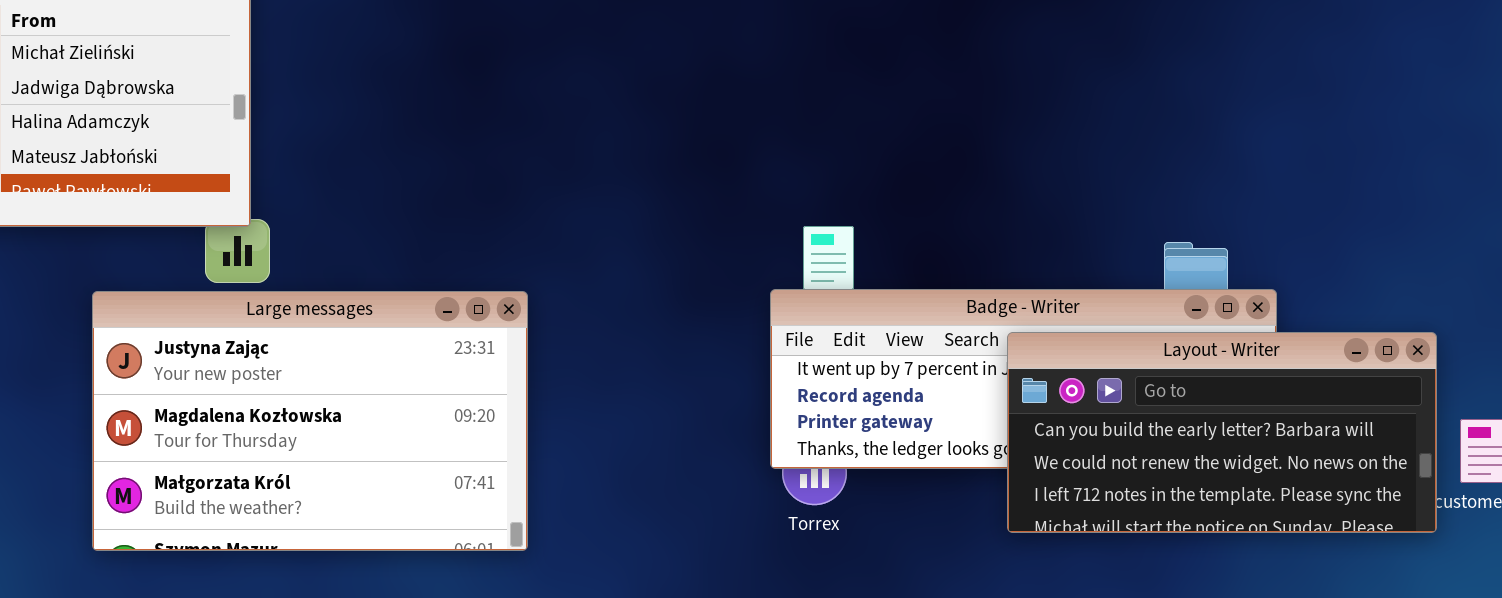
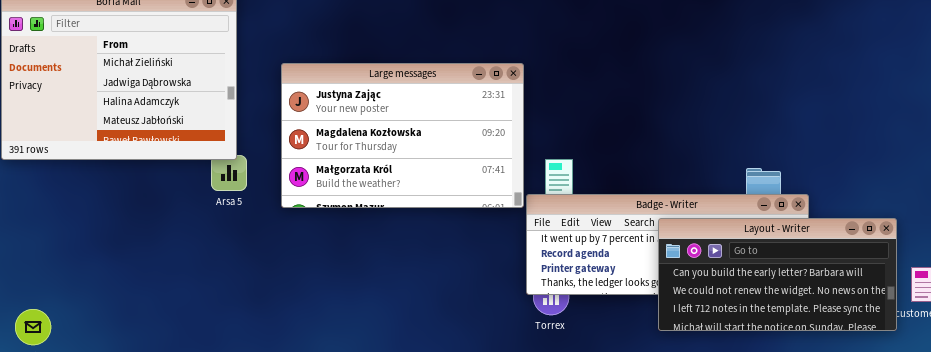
Large messages: [92,291,528,551] -> [281,63,524,208], moved

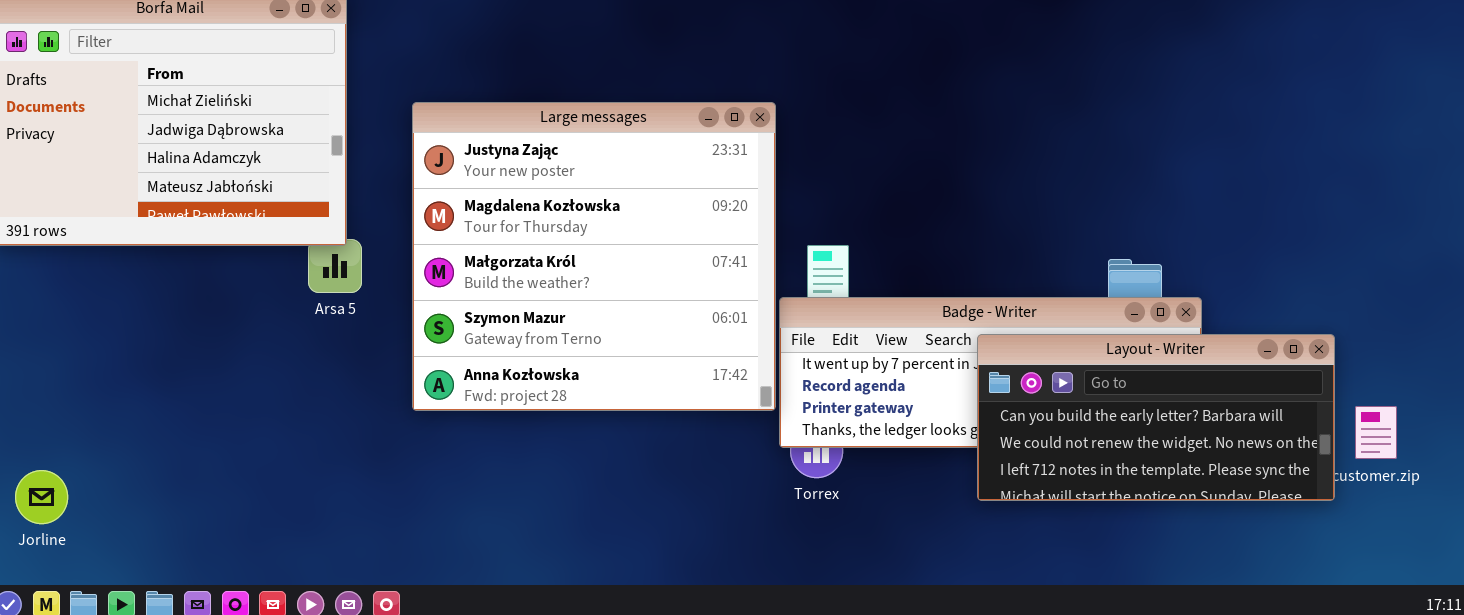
Large messages: [281,63,524,208] -> [412,102,776,411], resized

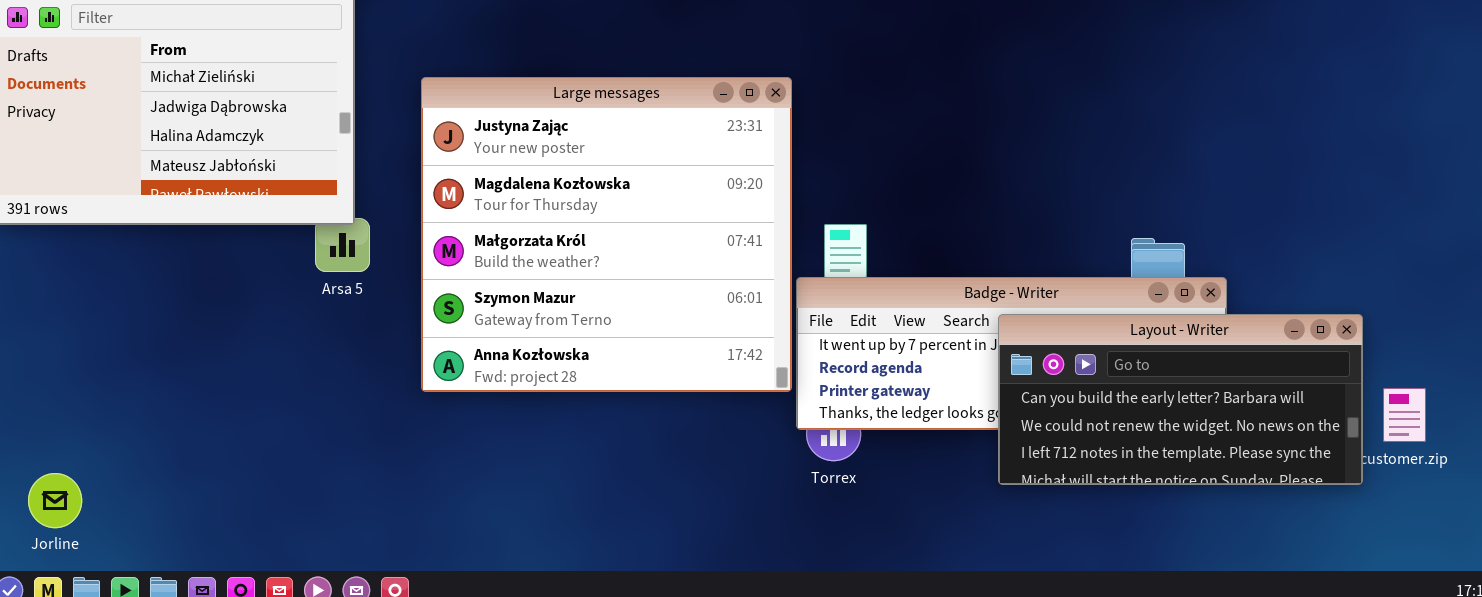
Jorline: [15,470,68,524] -> [28,473,82,528], moved

